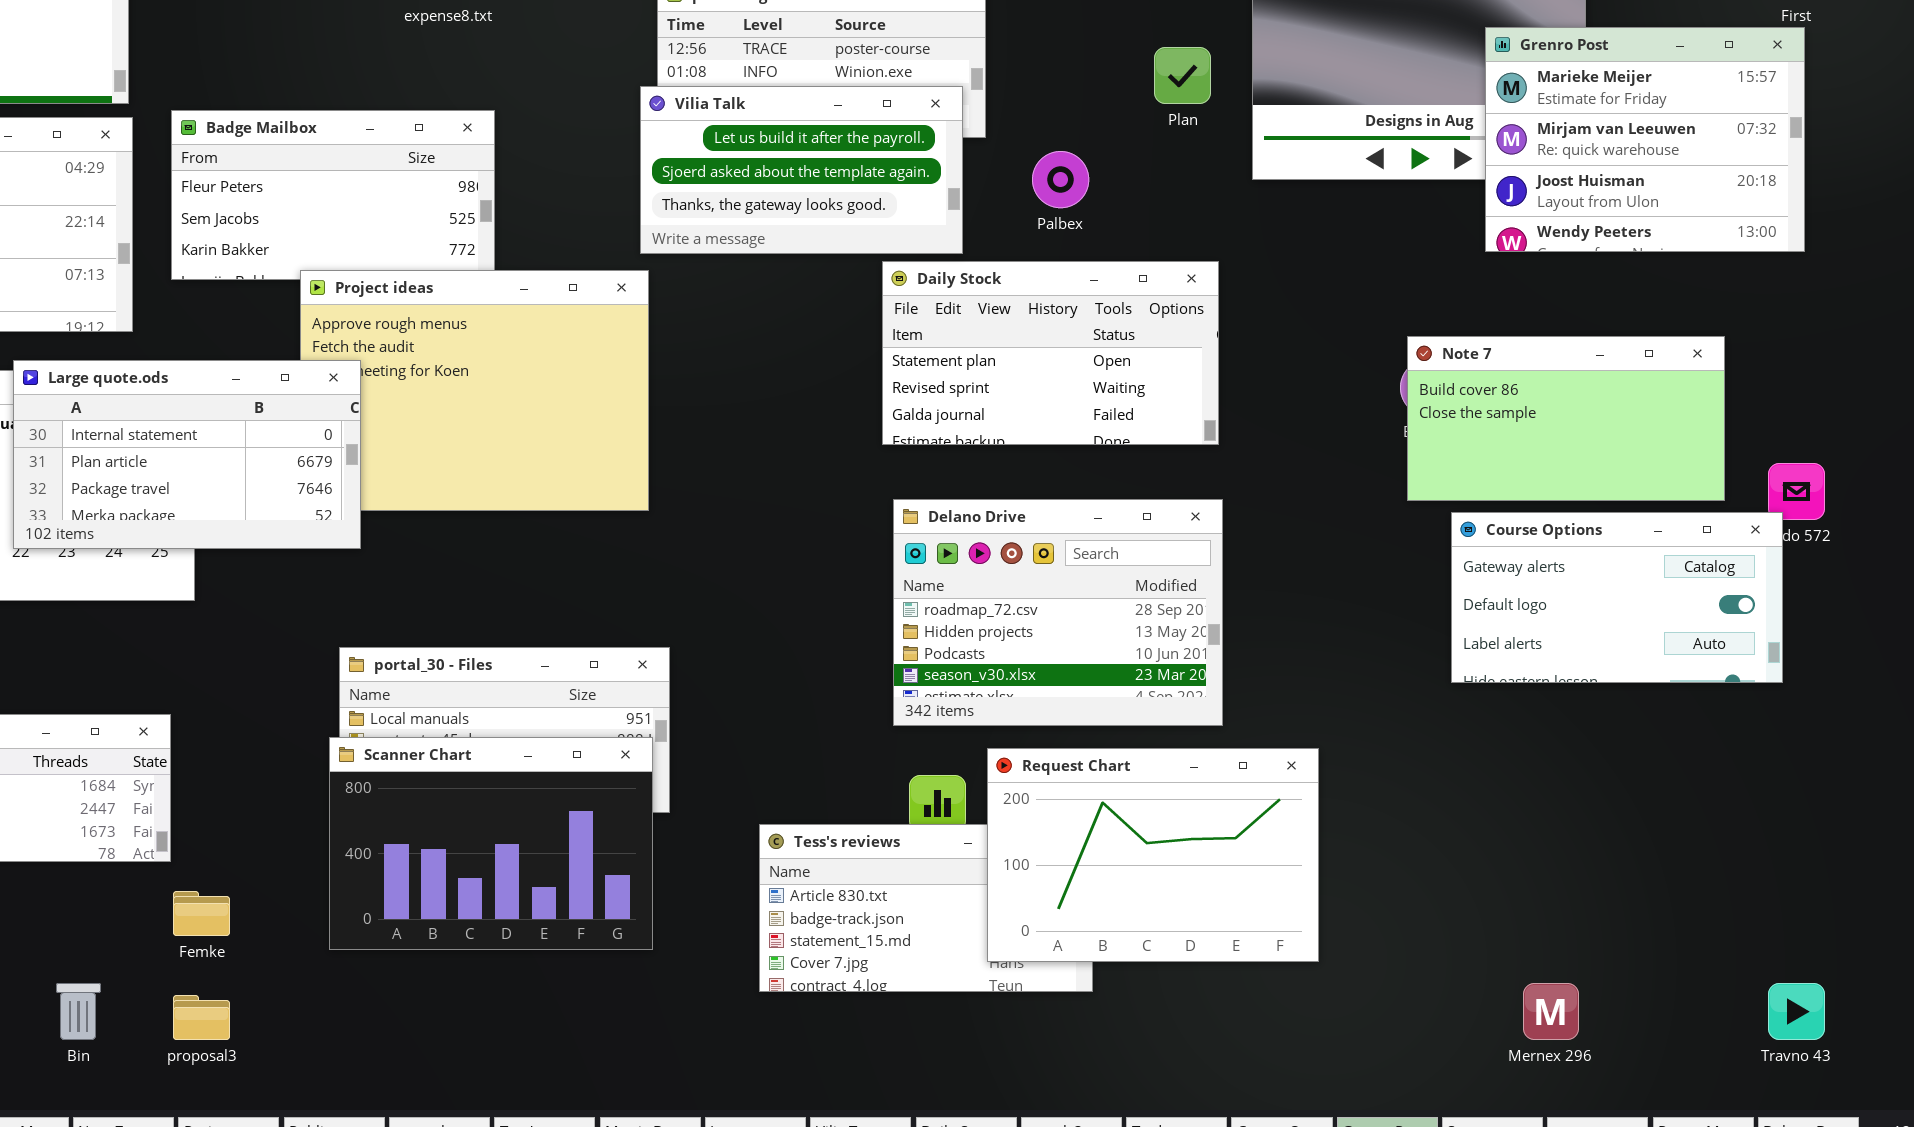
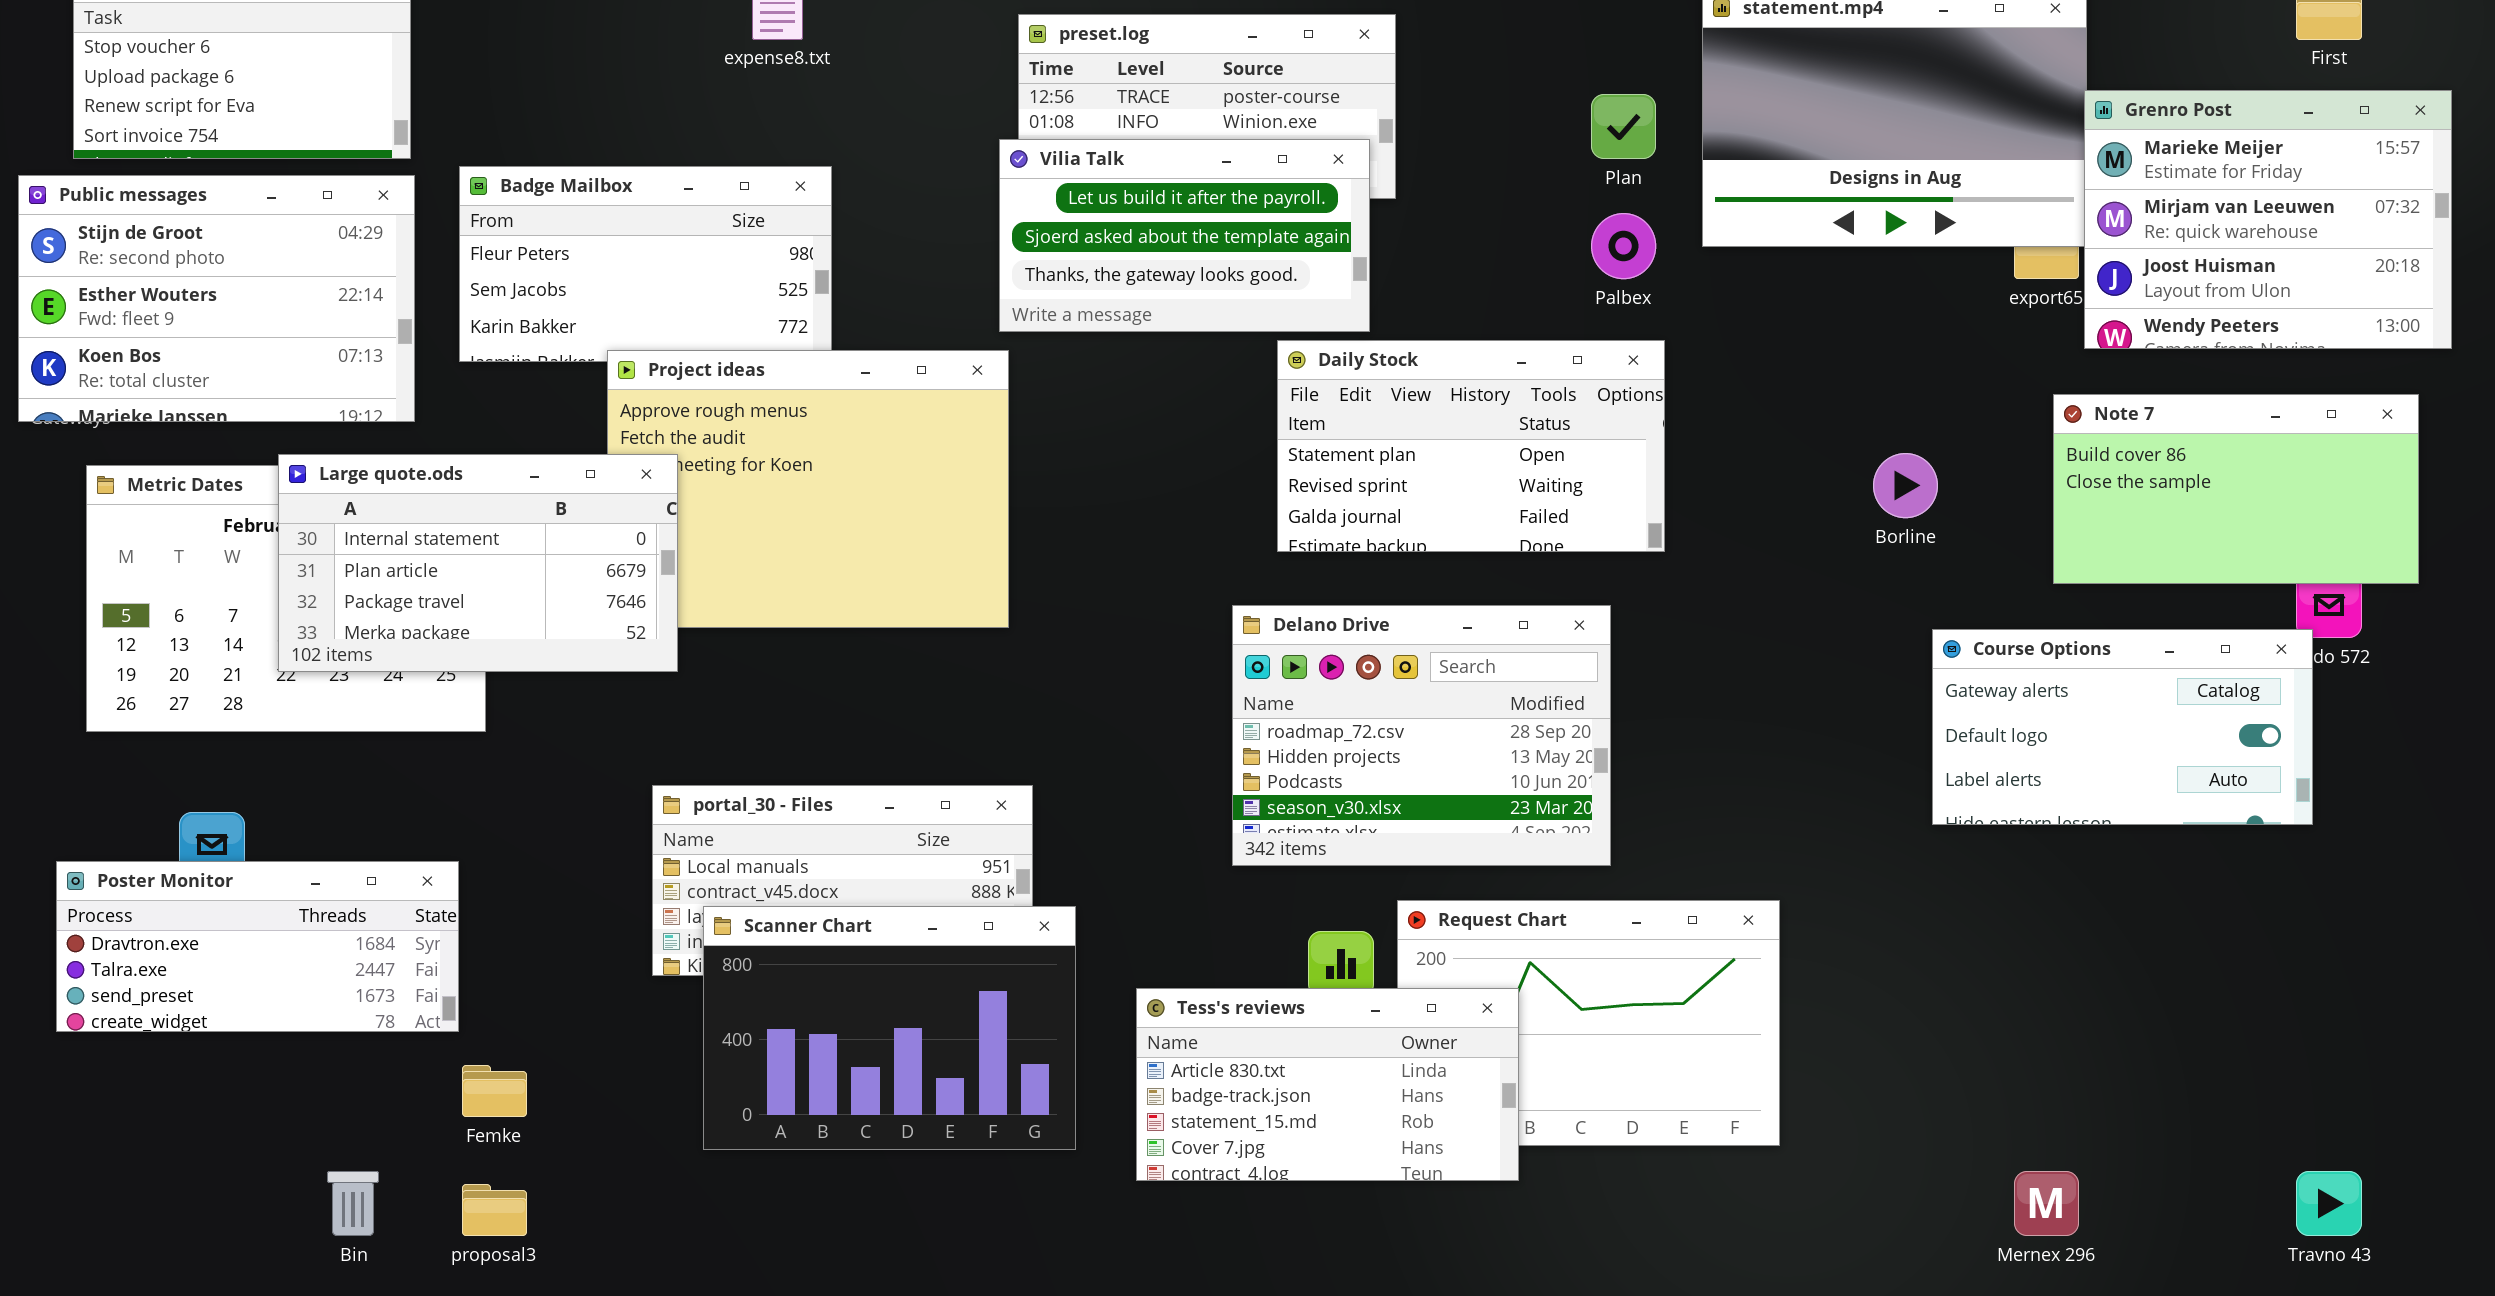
Grenro Post: [1485,27,1805,252] -> [2084,90,2452,349], moved
Palbex: [1032,151,1089,208] -> [1591,213,1656,279], moved
Note 7: [1407,336,1725,501] -> [2053,394,2419,584], moved
Delano Drive: [893,499,1223,726] -> [1232,605,1611,866], moved
Scanner Chart: [329,737,653,950] -> [703,906,1076,1150], moved
Tess's reviews: [759,824,1093,992] -> [1136,988,1519,1181], raised

